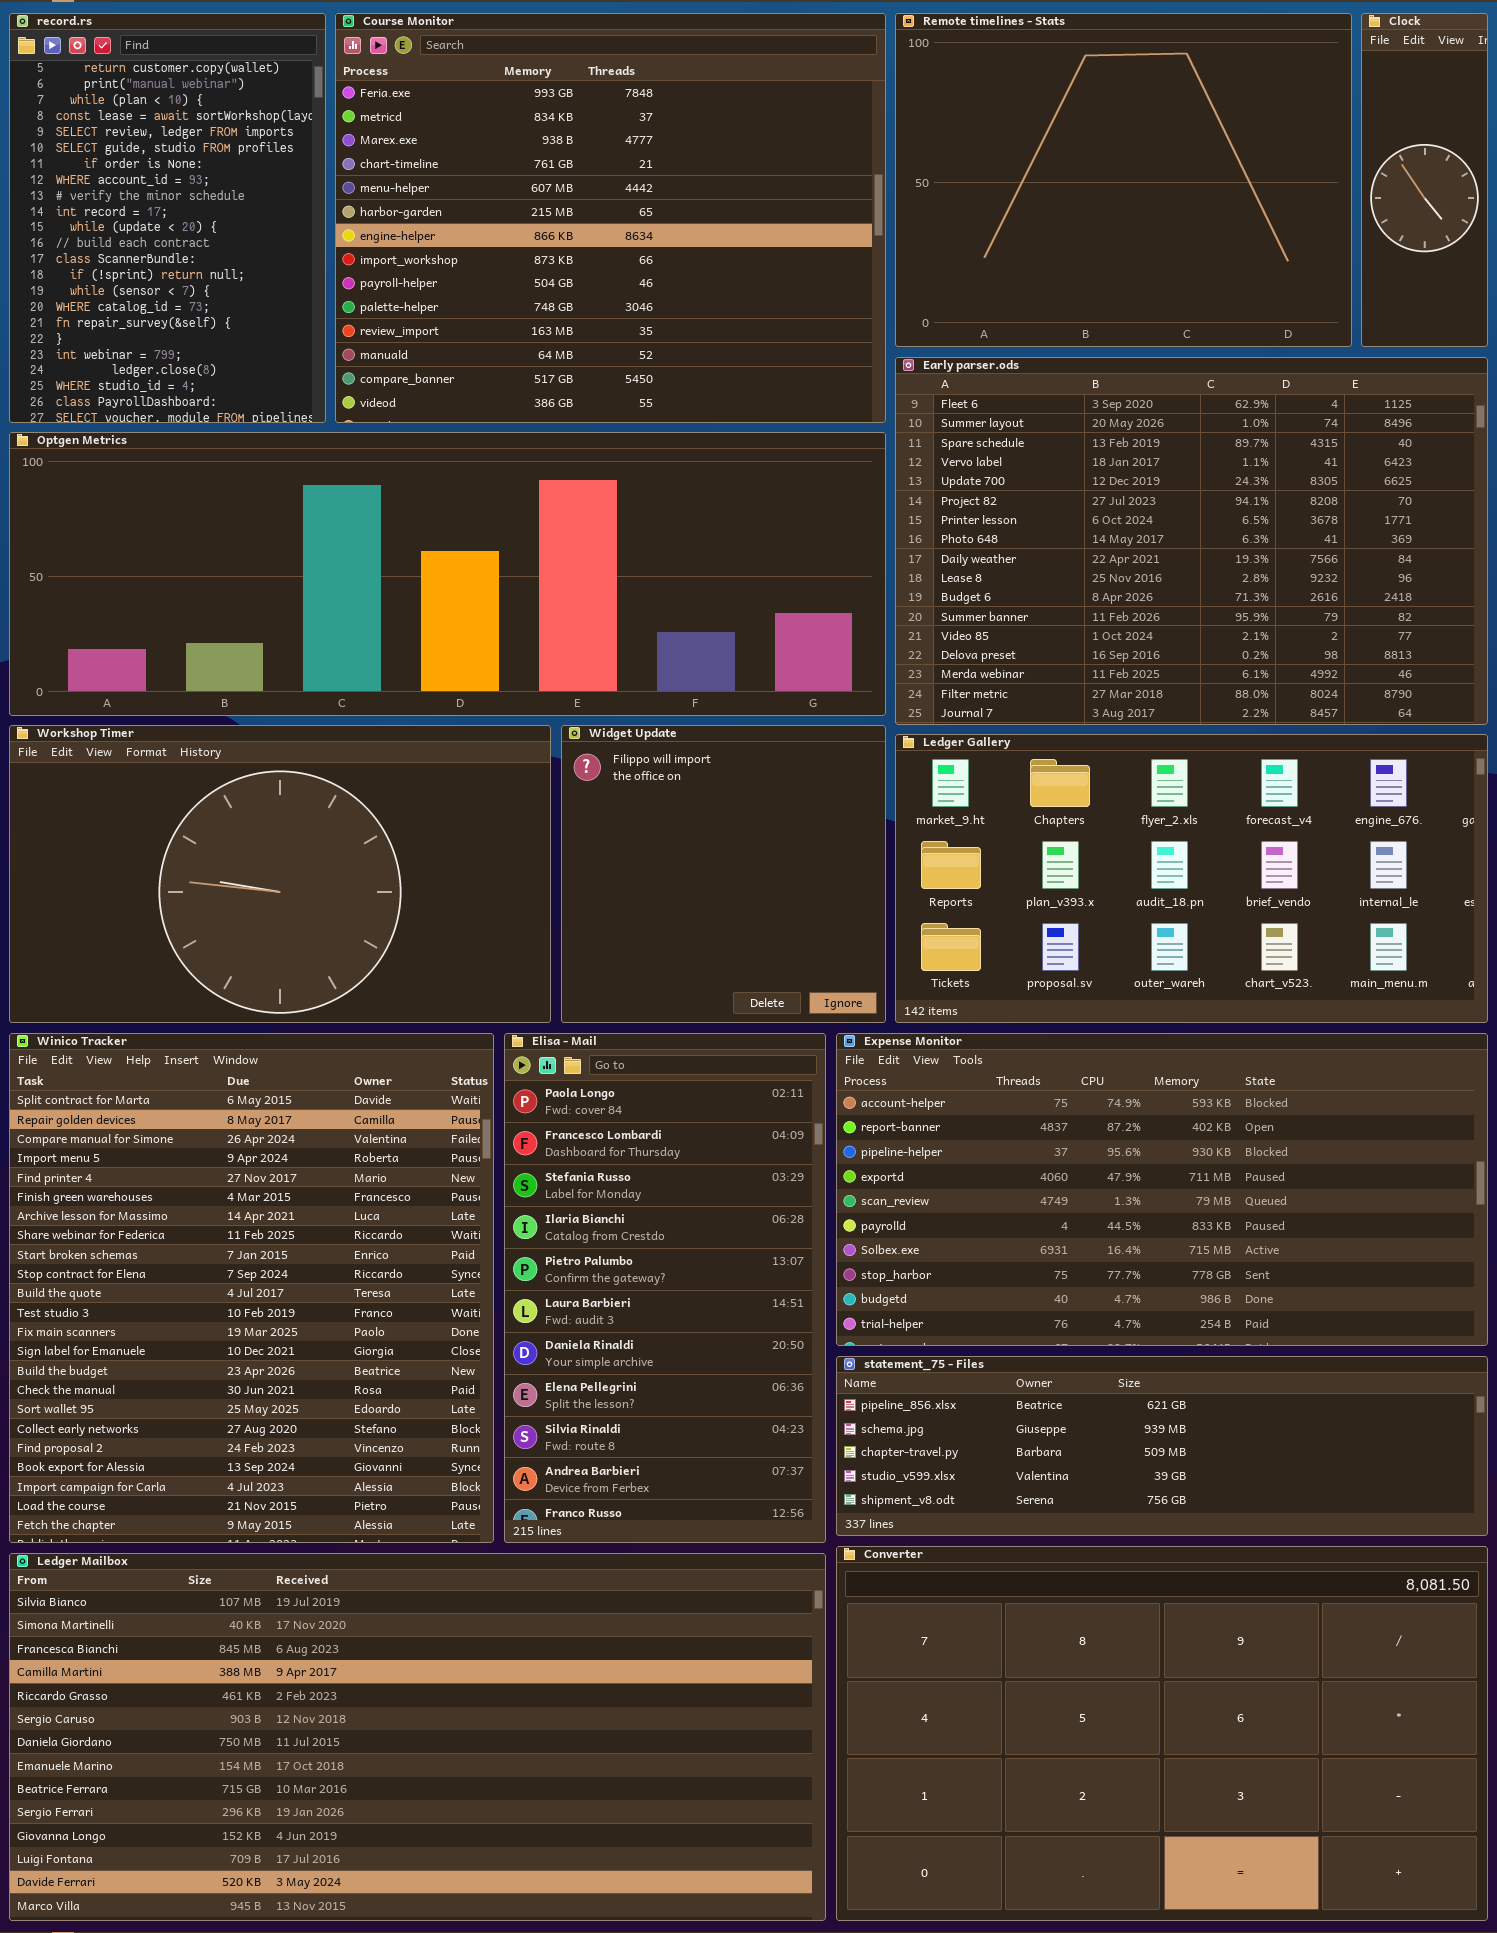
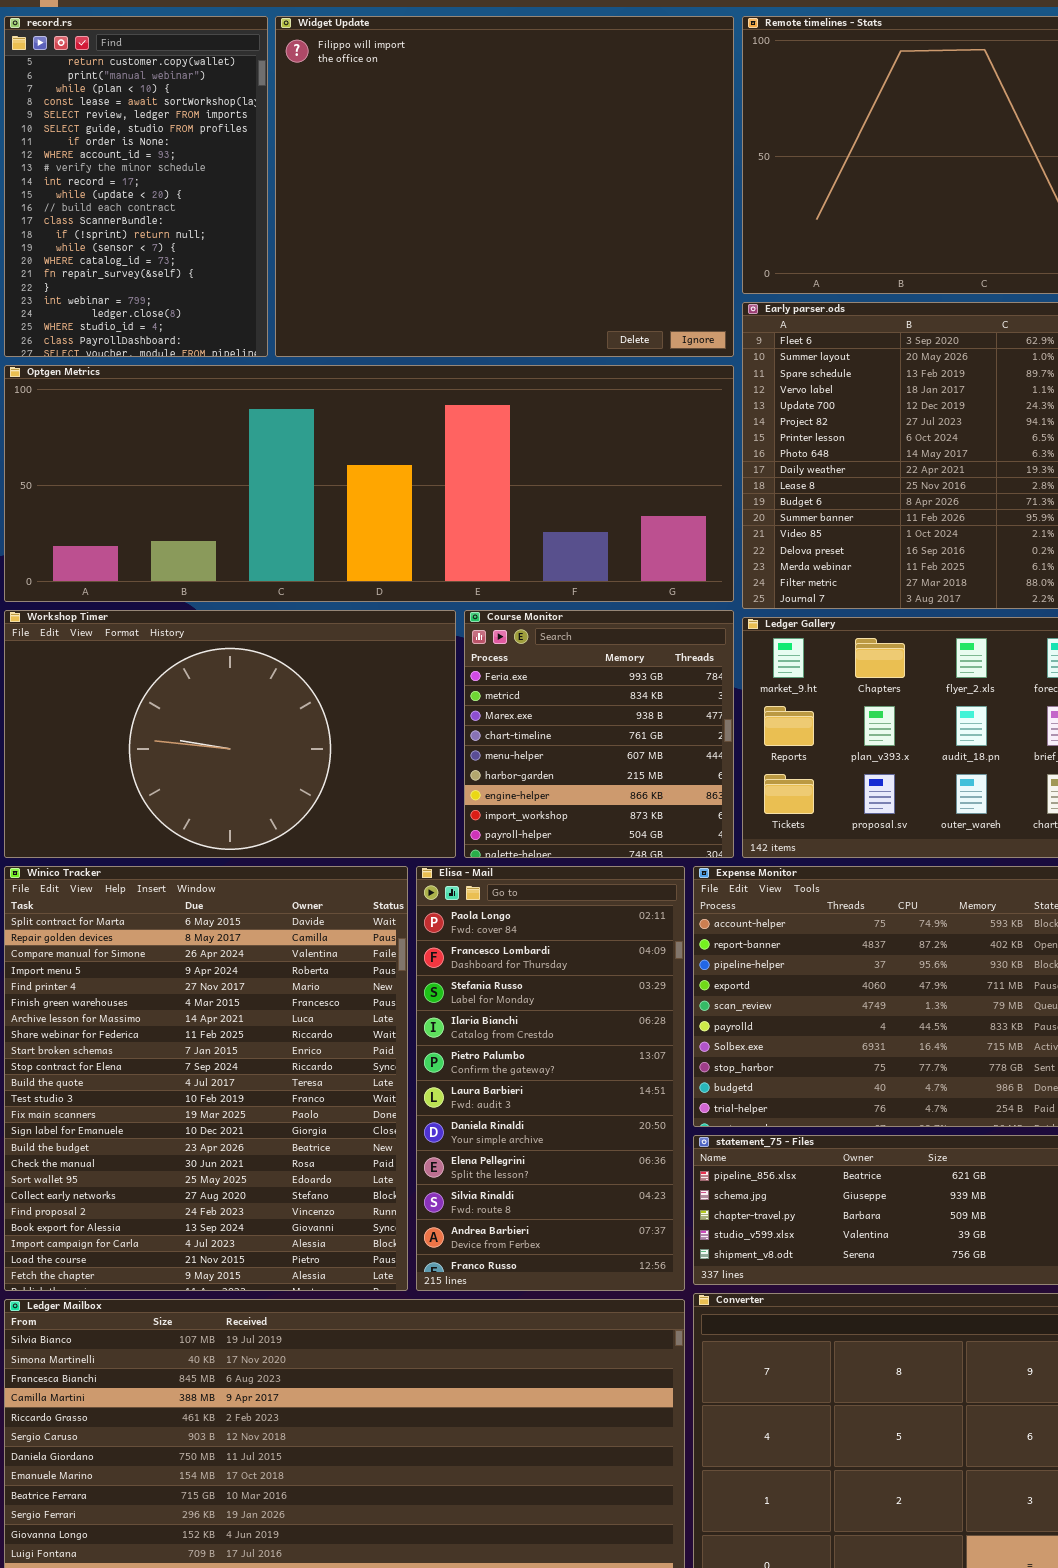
Course Monitor: [335,13,886,423] -> [464,610,734,858], moved, resized
Widget Update: [561,725,886,1023] -> [275,16,734,357], moved, resized

